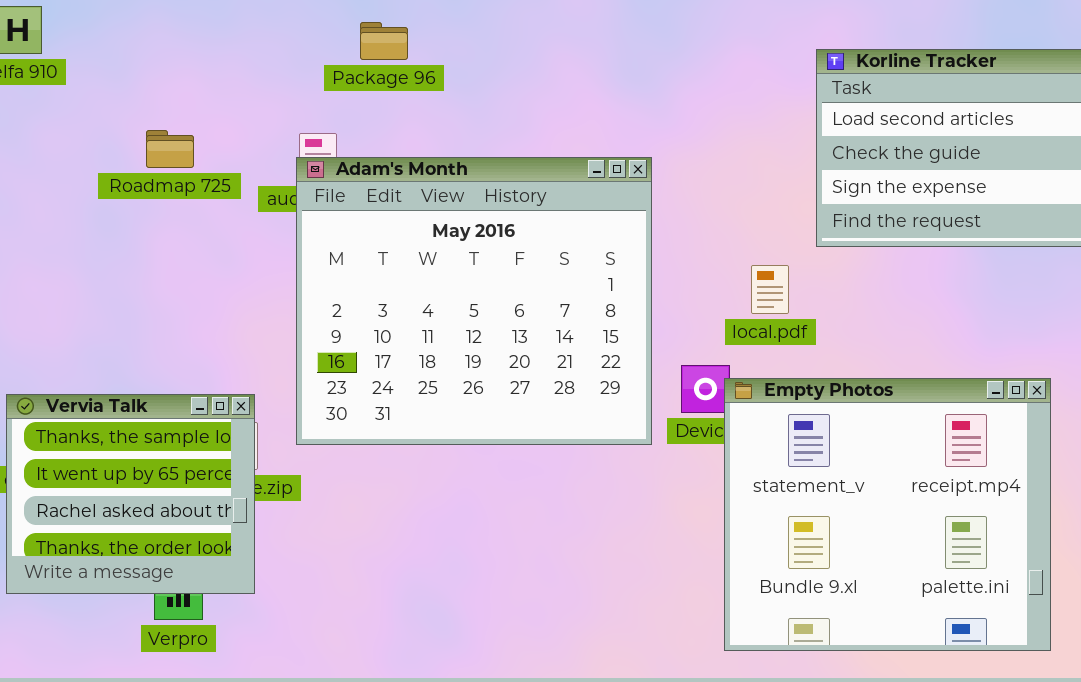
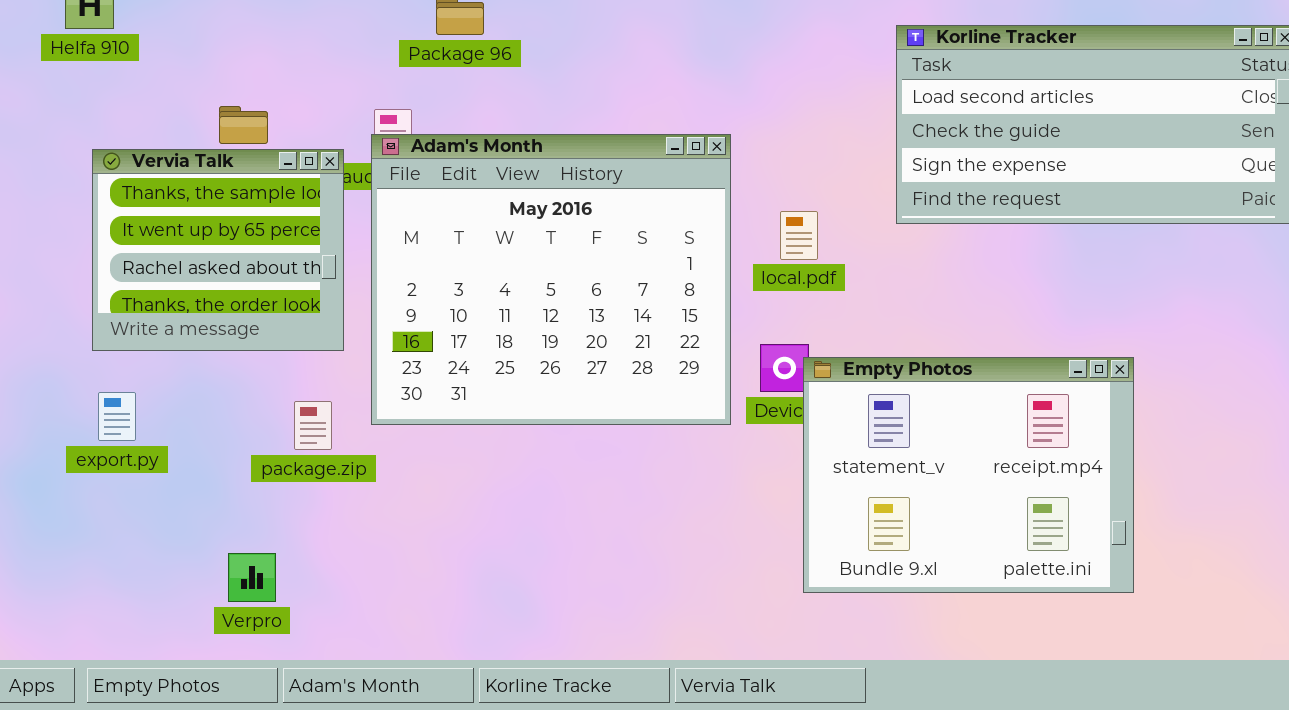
local.pdf: [751,265,789,314] -> [780,211,818,260], moved
Empty Photos: [724,378,1051,651] -> [803,357,1134,593], resized
Vervia Talk: [6,394,255,594] -> [92,149,344,351], moved

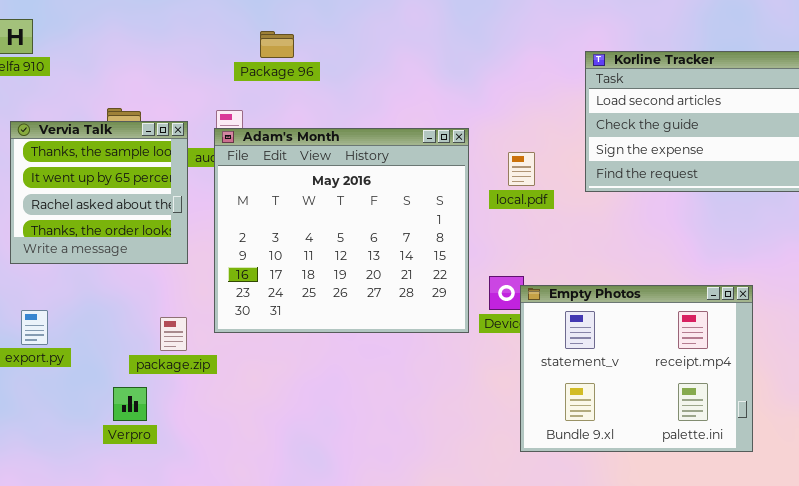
Vervia Talk: [92,149,344,351] -> [10,121,188,264], moved
local.pdf: [780,211,818,260] -> [508,152,535,186], moved
Verpro: [228,553,276,602] -> [113,387,147,421], moved

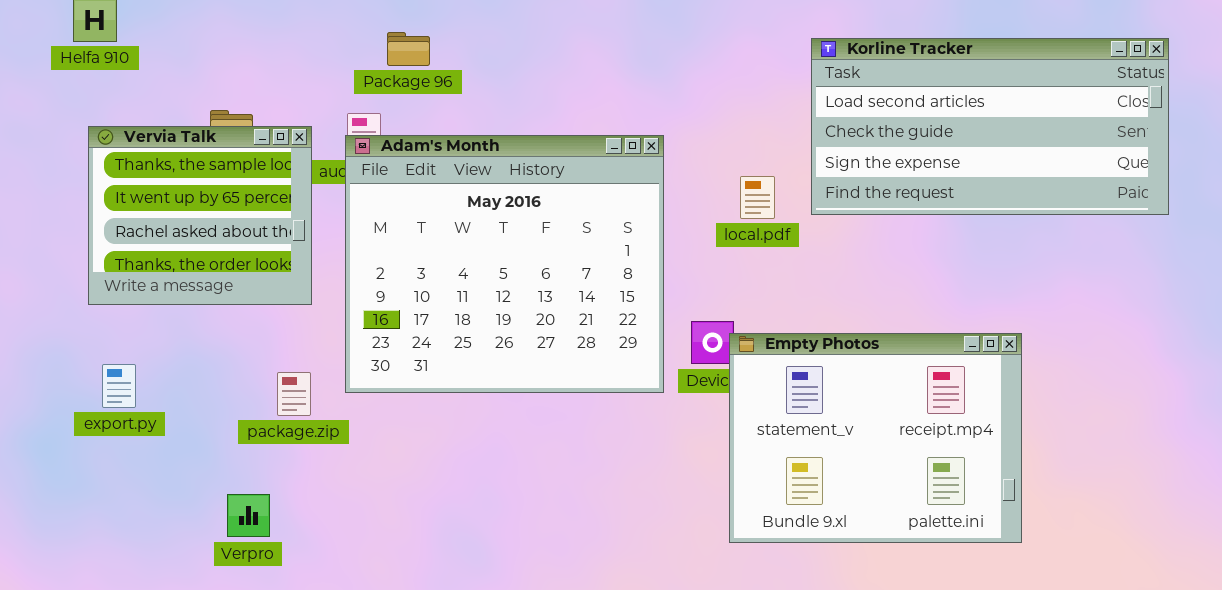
Package 96: [260,31,294,58] -> [387,32,430,66], moved
local.pdf: [508,152,535,186] -> [740,176,775,219], moved
Verpro: [113,387,147,421] -> [227,494,270,537], moved

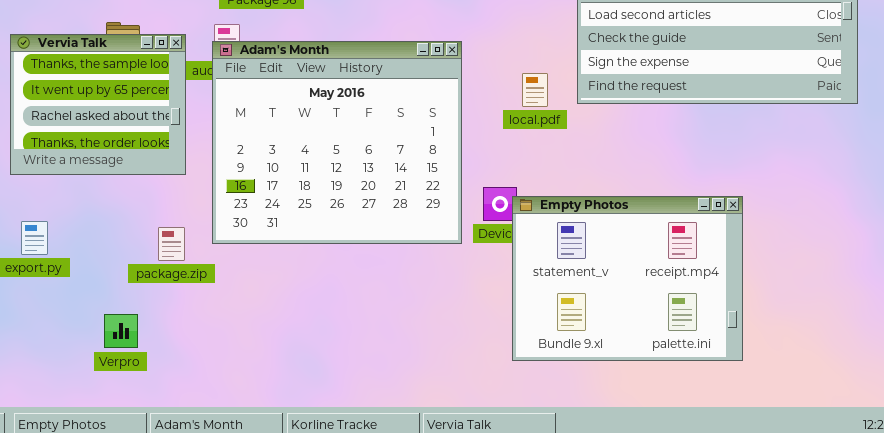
Verpro: [227,494,270,537] -> [104,314,138,348], moved

